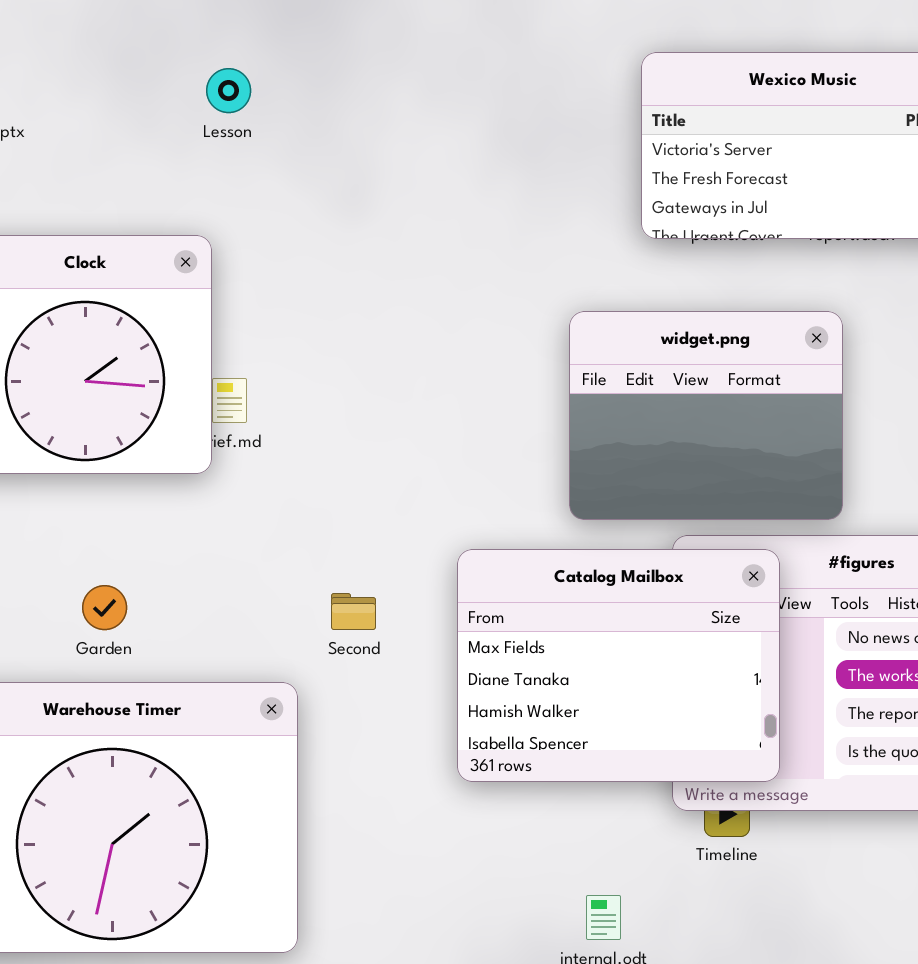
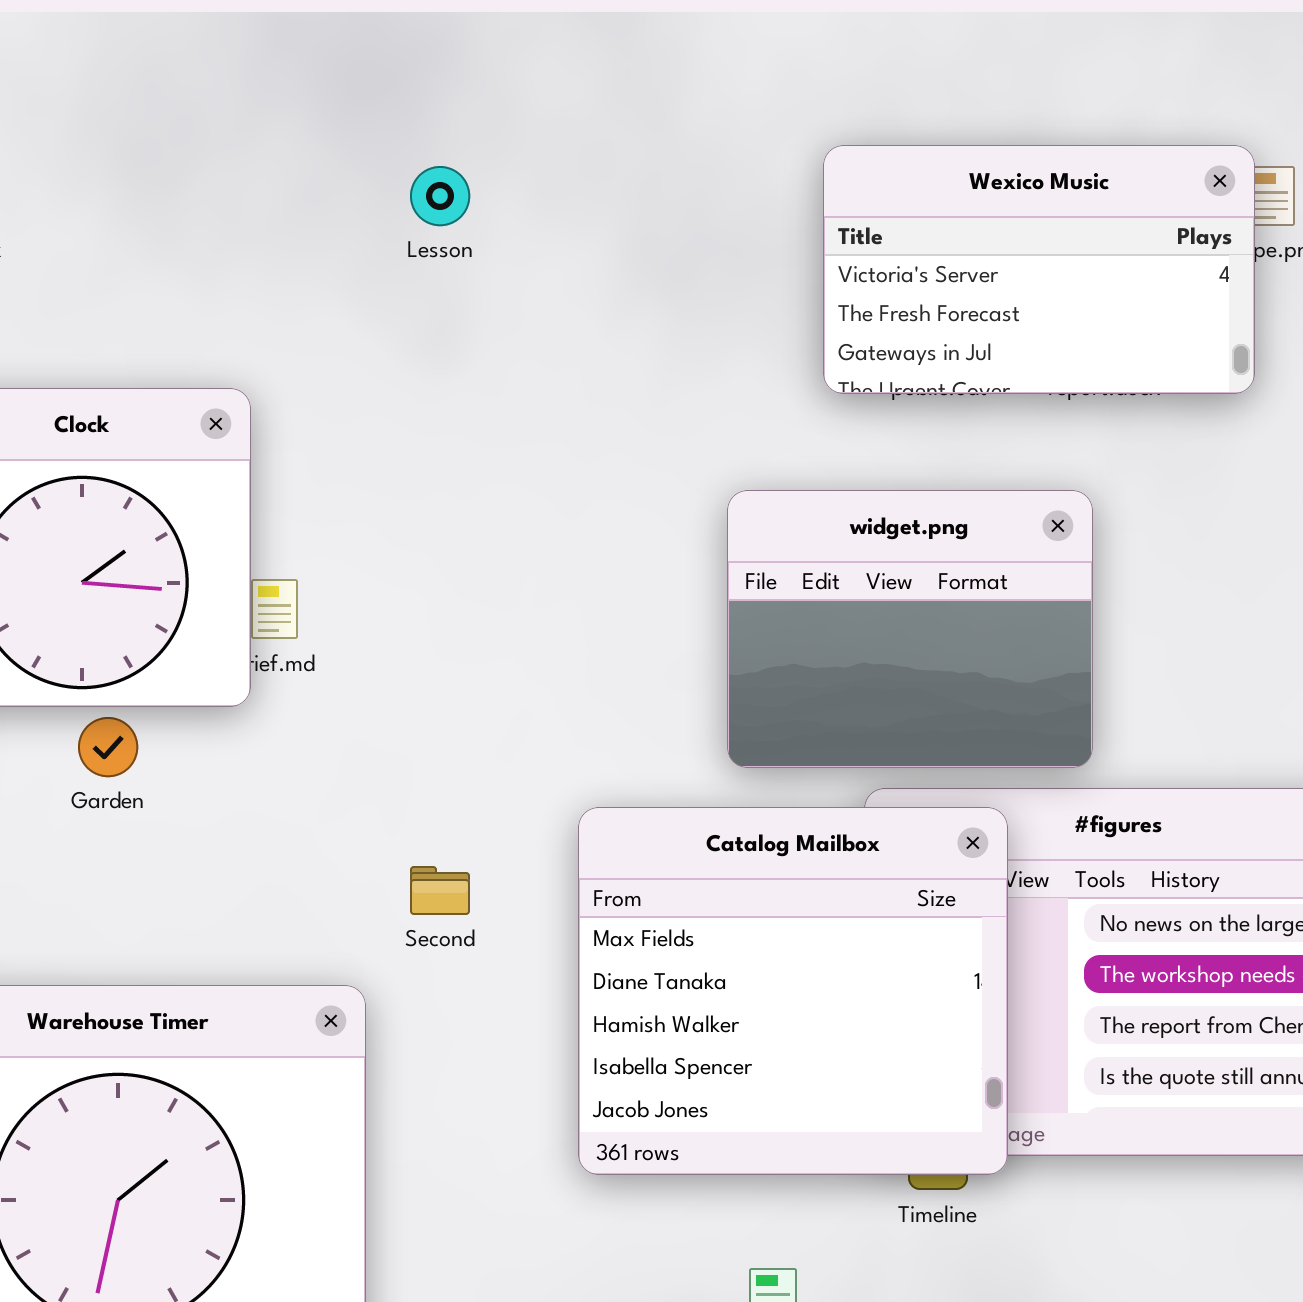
Lesson: [206,68,251,113] -> [410,166,470,226], moved
Catalog Mailbox: [457,549,780,782] -> [578,807,1008,1175], resized
Garden: [82,585,127,630] -> [78,717,138,777], moved

